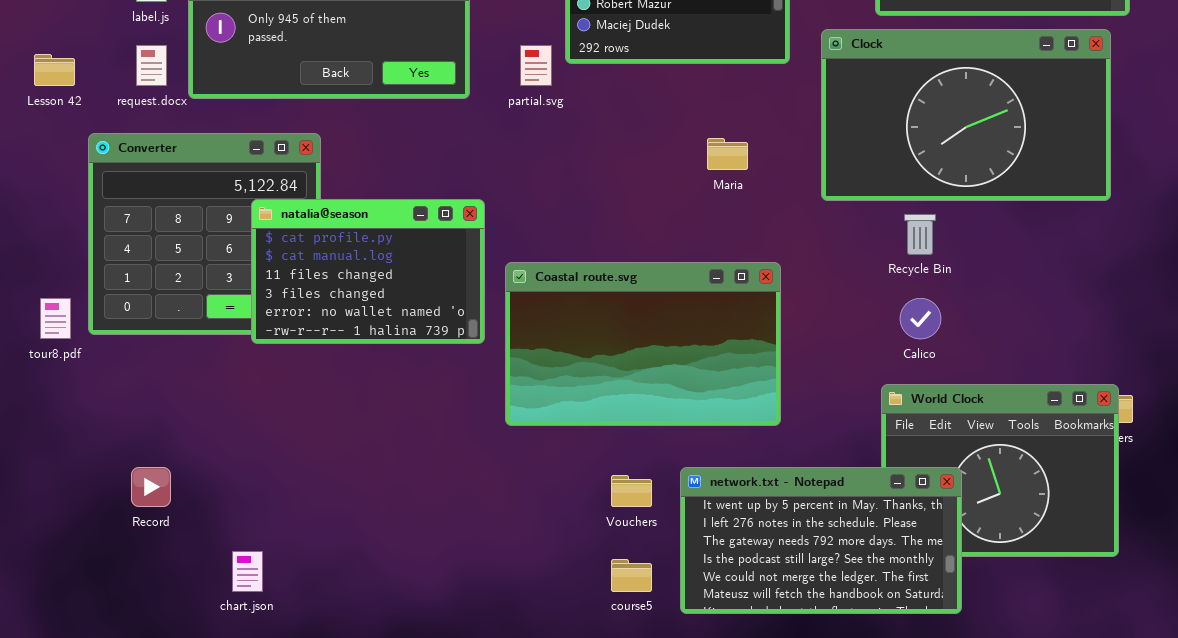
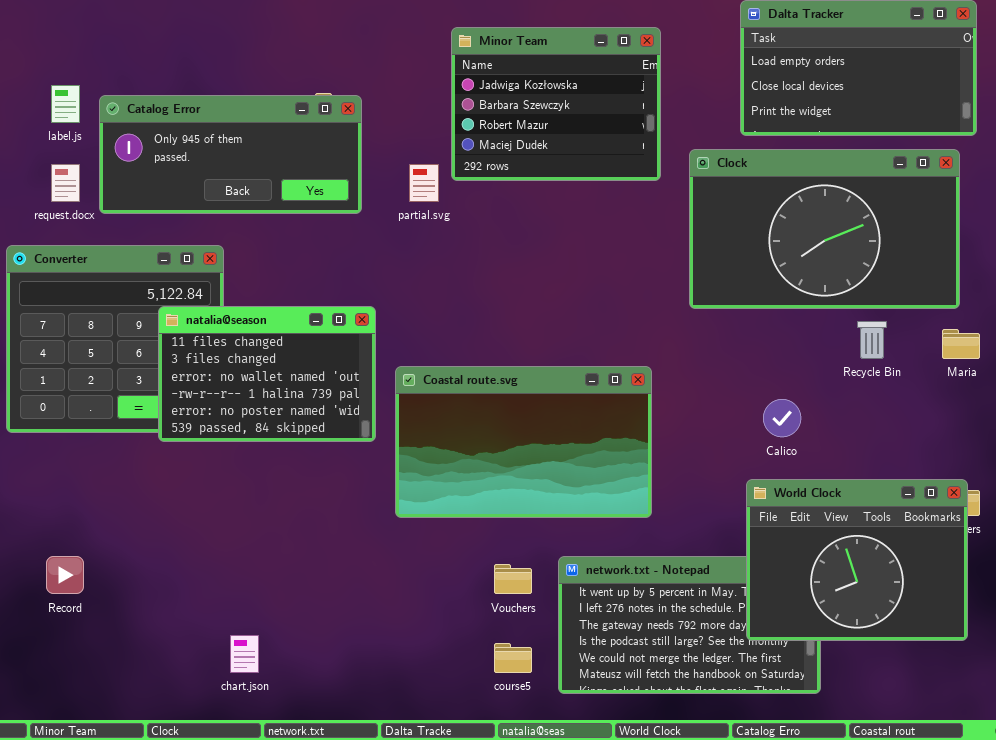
Maria: [707,138,748,170] -> [942,329,980,359], moved
natalia@season: [251,199,485,344] -> [158,306,376,442], scrolled down 2 rows
Recycle Bin: [904,214,936,255] -> [857,321,887,359], moved
World Clock: [881,384,1119,557] -> [746,479,968,641], raised
chart.json: [232,551,263,592] -> [230,635,259,673], moved

